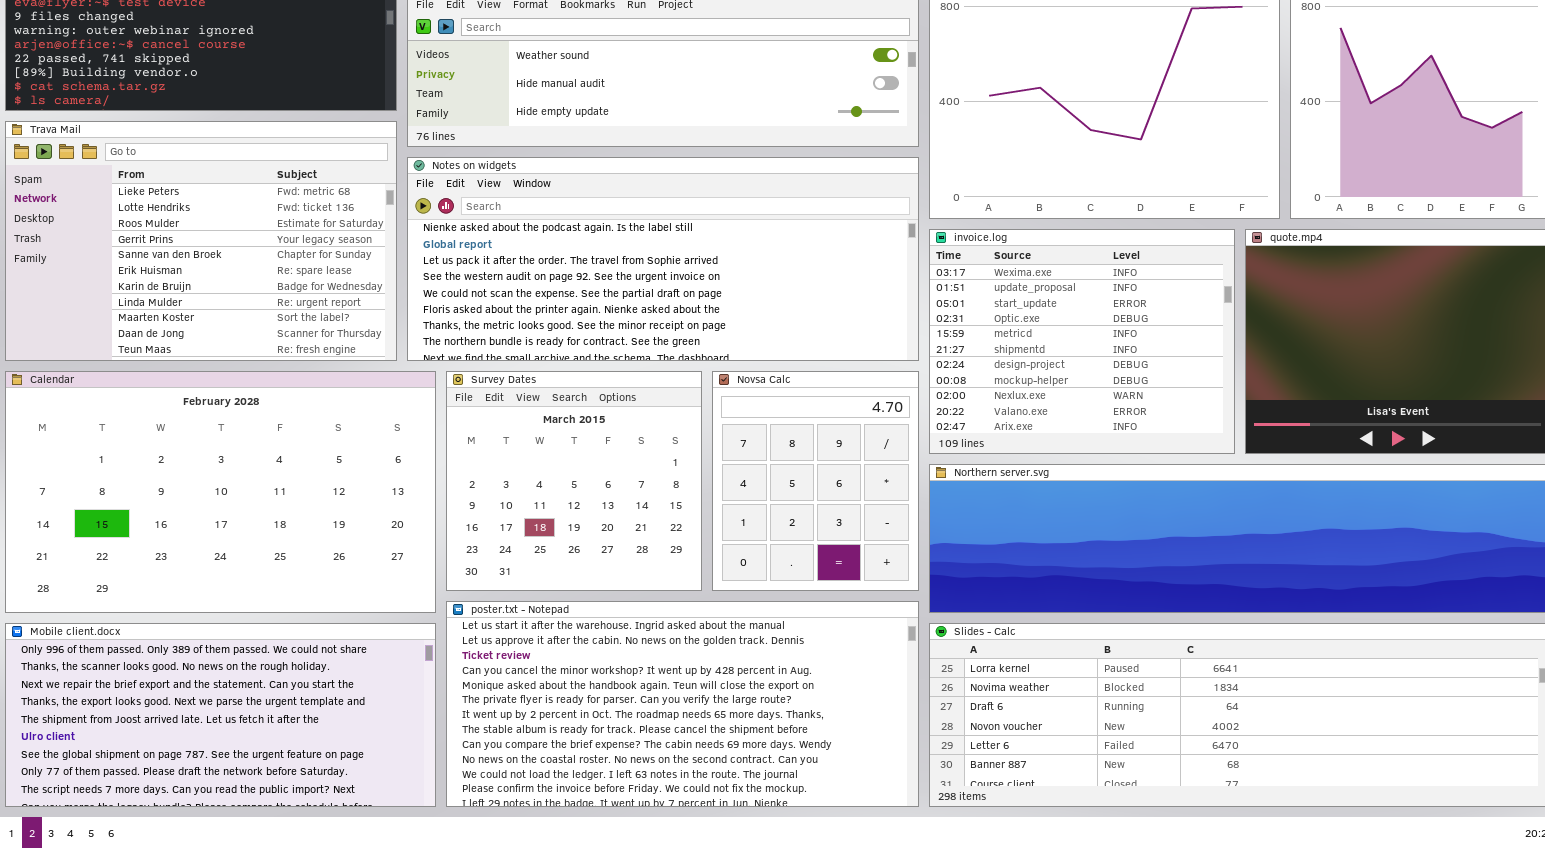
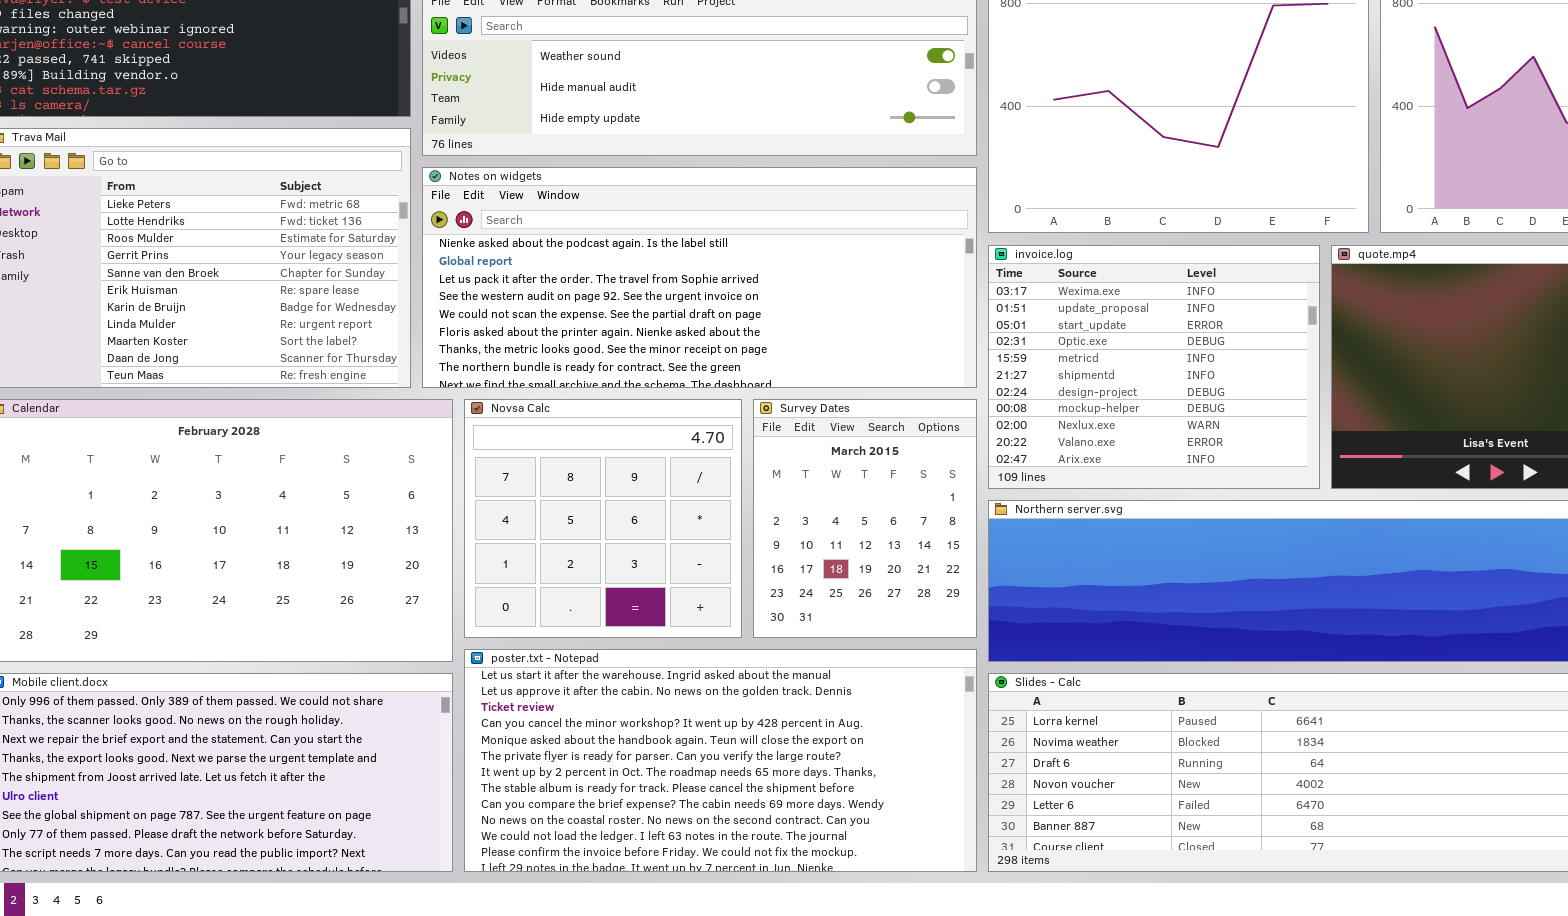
Survey Dates: [446,371,702,591] -> [753,399,977,638], moved, resized
Novsa Calc: [712,371,919,591] -> [464,399,742,638], moved, resized

